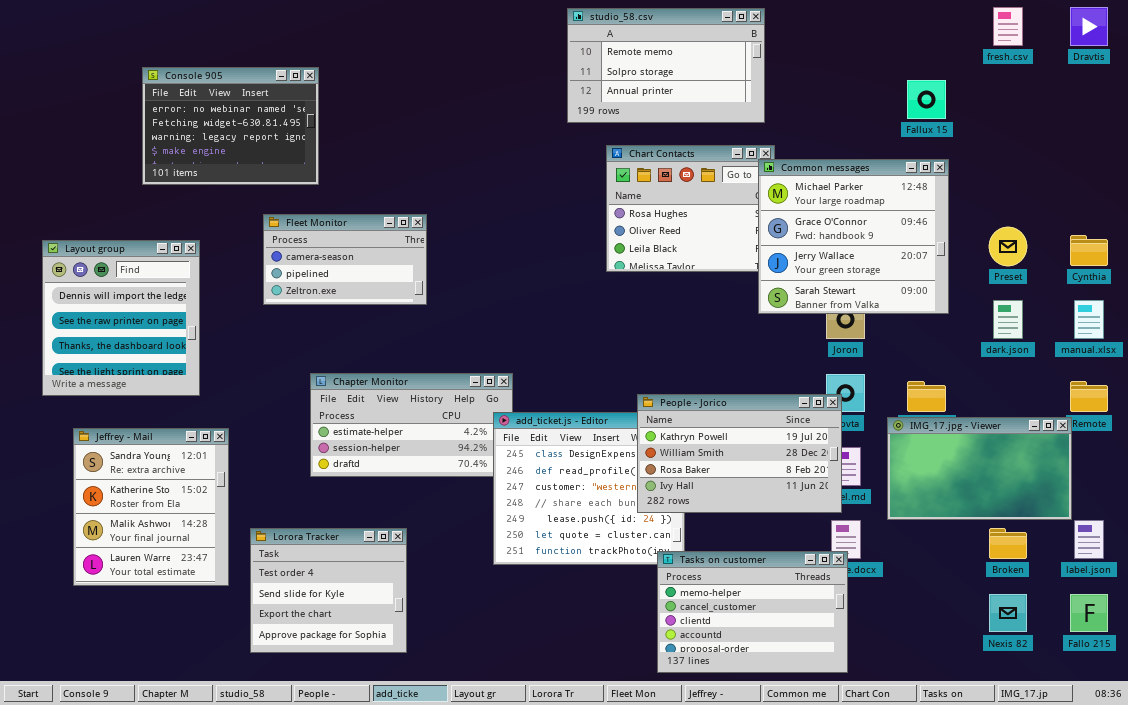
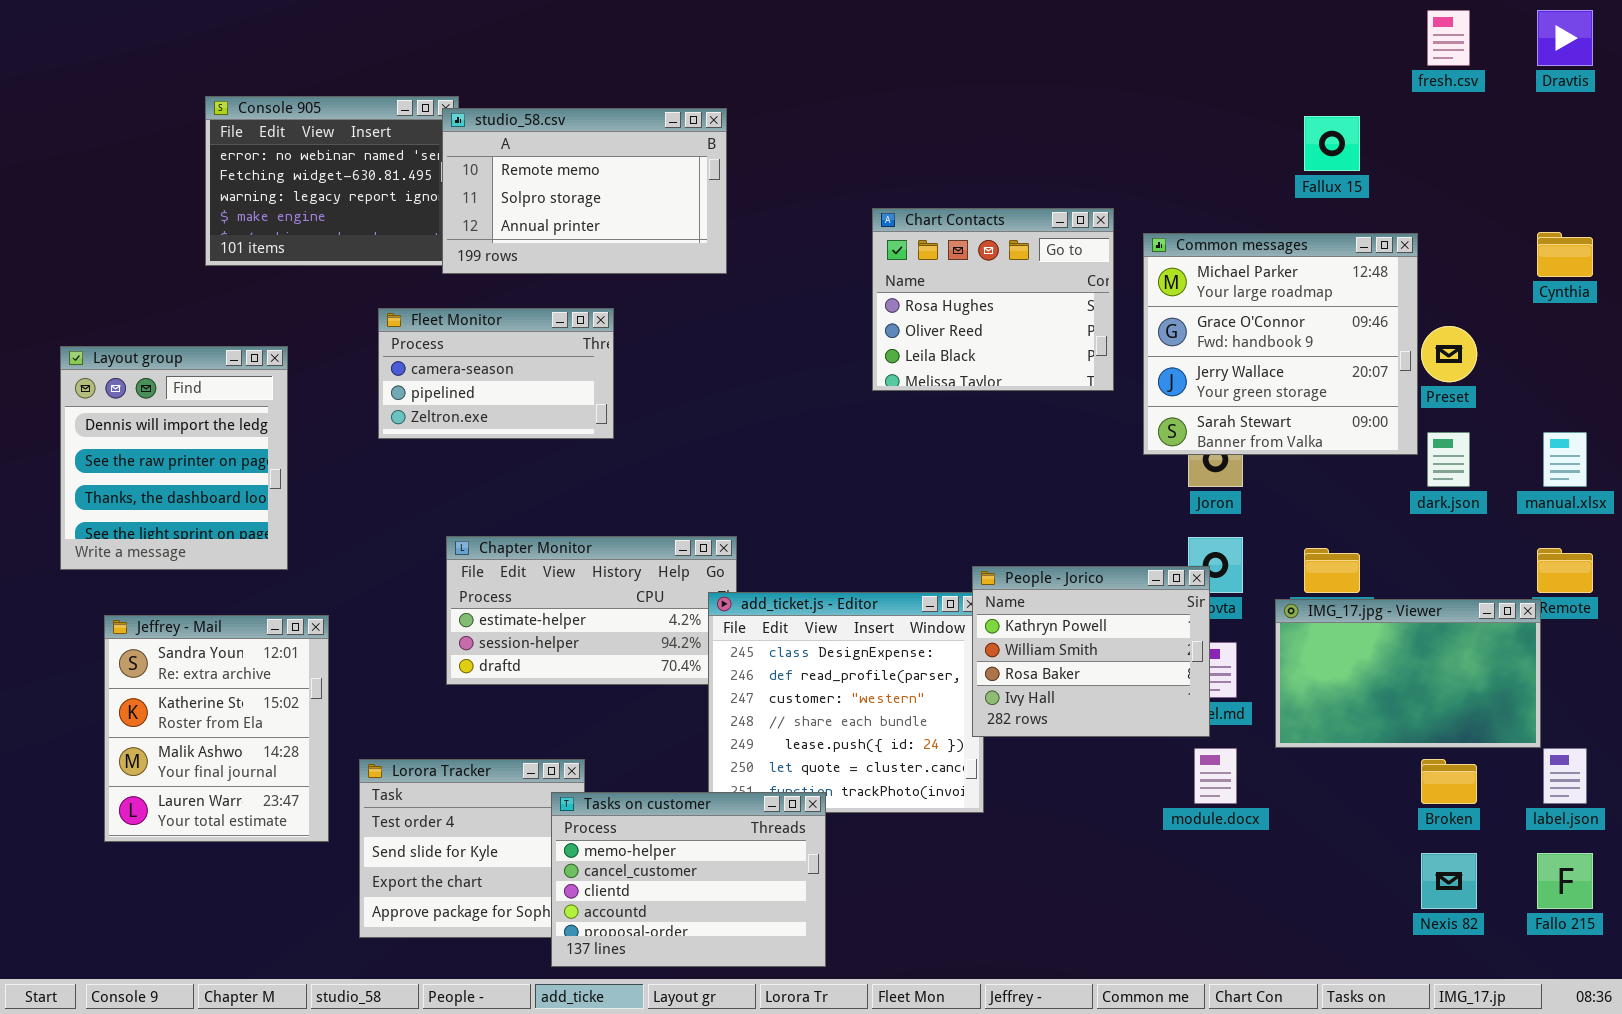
studio_58.csv: [567,8,765,123] -> [442,108,727,274], moved
Common messages: [758,159,949,314] -> [1143,233,1418,455], moved
Cynthia: [1070,235,1108,266] -> [1537,232,1593,277], moved
People - Jorico: [637,394,842,513] -> [972,566,1210,737], resized
Tasks on customer: [657,551,848,673] -> [551,792,826,967], moved

